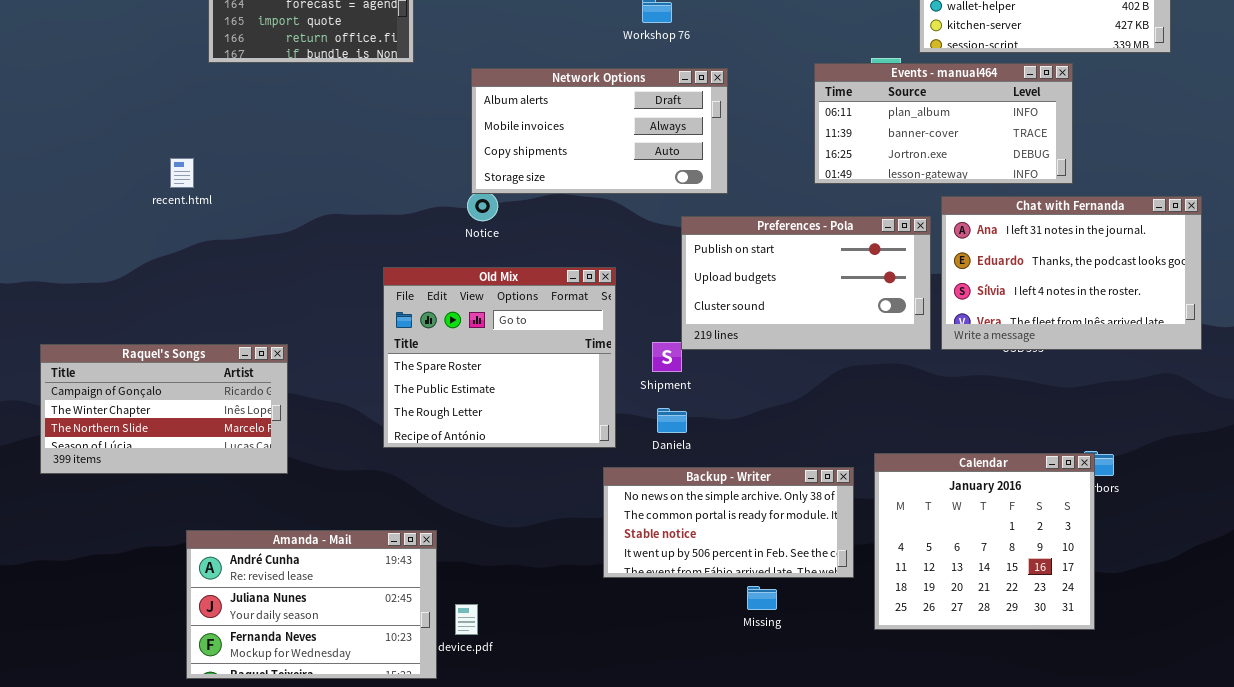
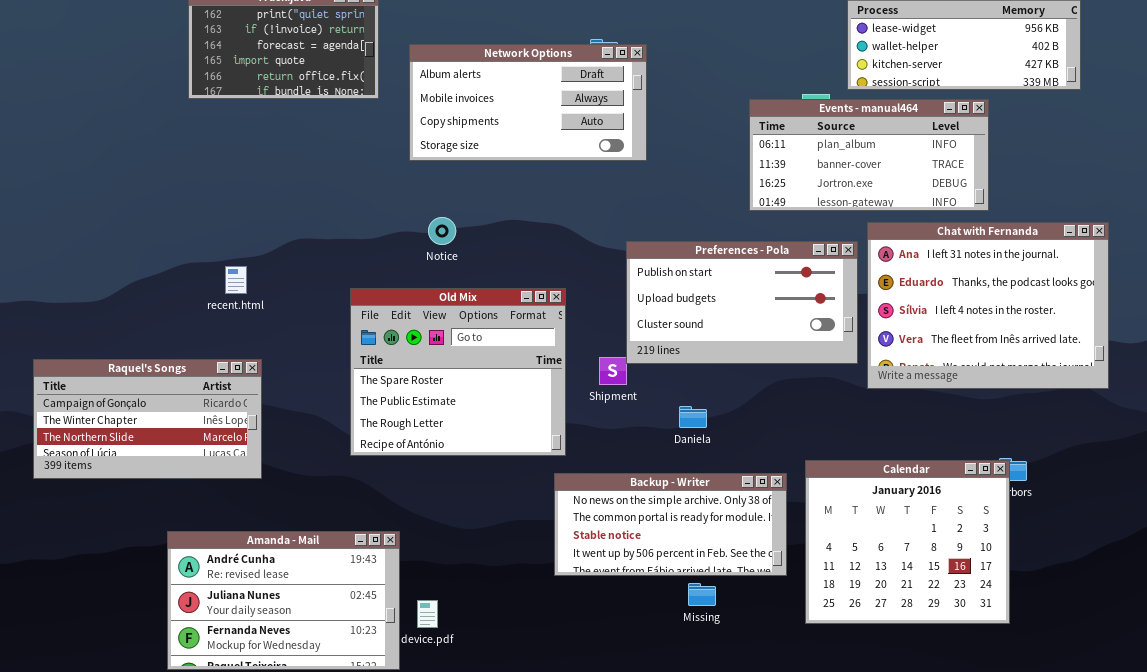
Network Options: [471,68,728,194] -> [409,44,647,161], moved
recent.html: [170,158,194,188] -> [225,266,247,294], moved
Chat with Fernanda: [941,196,1202,350] -> [867,222,1109,389], resized
Daniela: [657,408,687,433] -> [679,406,707,428], moved

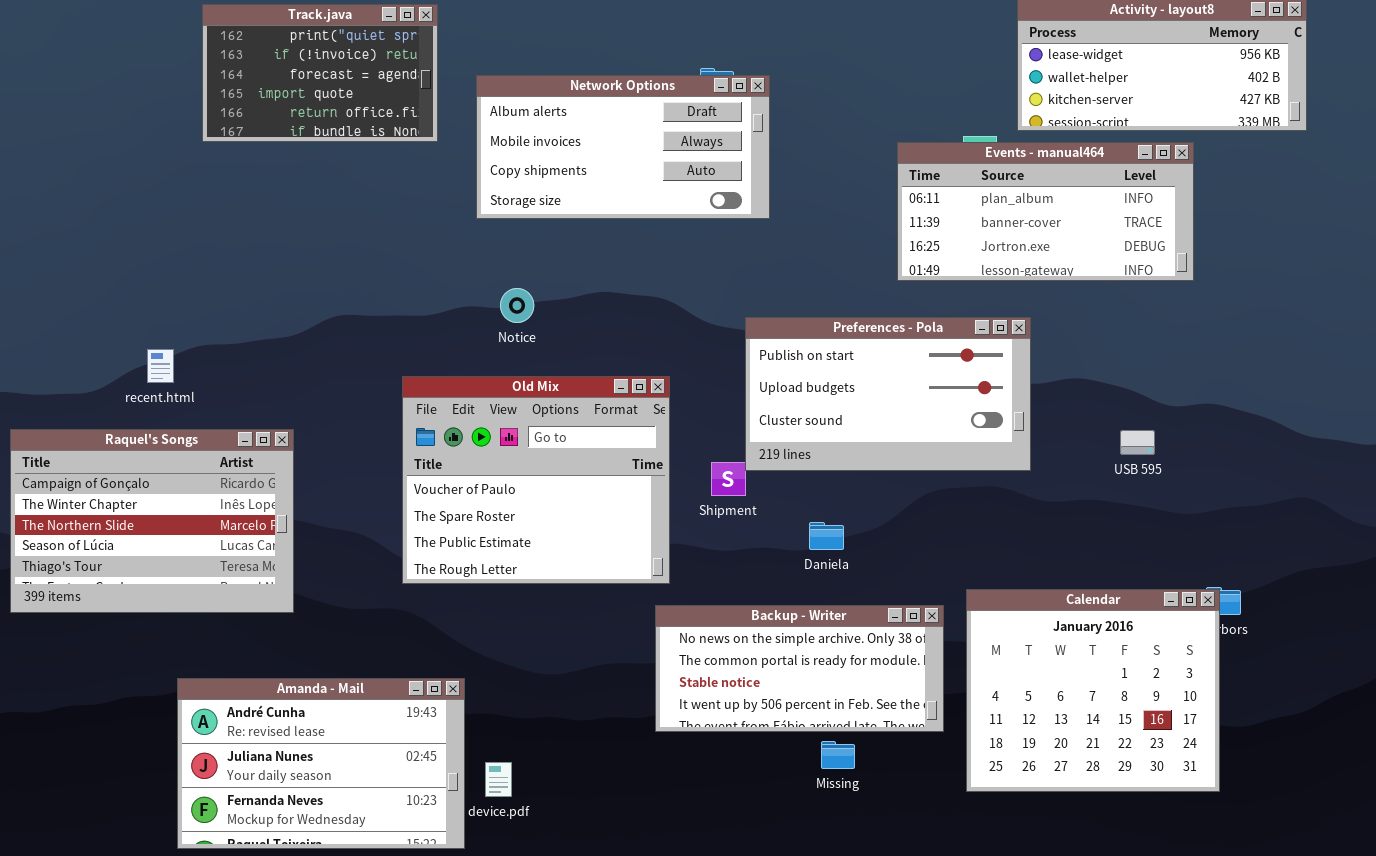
Chat with Fernanda: [867,222,1109,389] -> none, closed
recent.html: [225,266,247,294] -> [147,349,174,383], moved
Old Mix: [350,288,566,456] -> [402,376,670,584], scrolled up 1 row
Raquel's Songs: [33,359,262,479] -> [10,429,294,613], resized

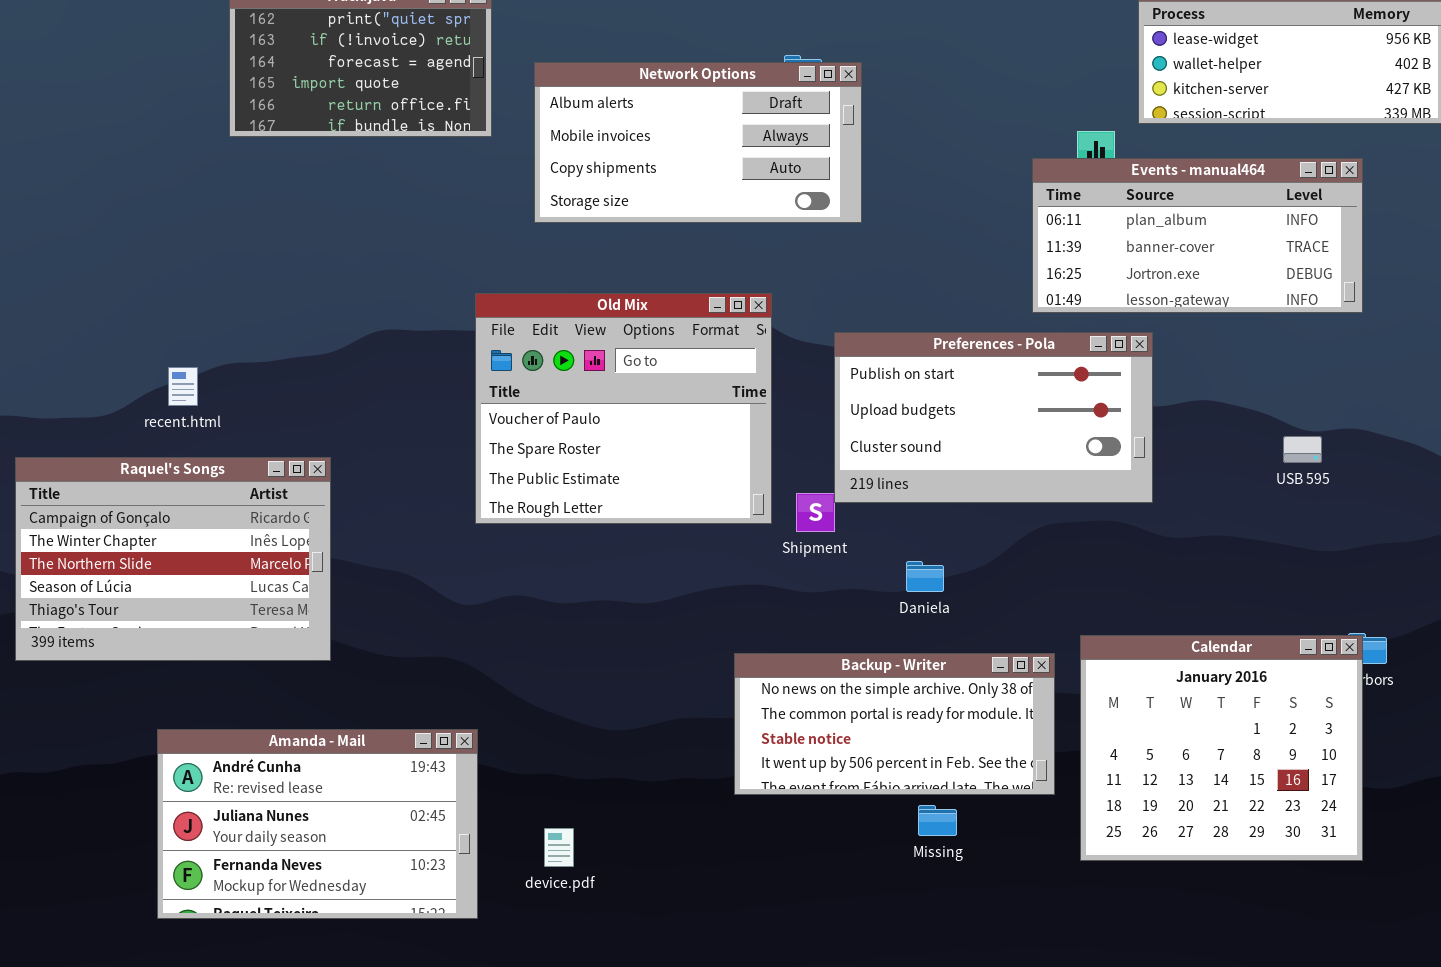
Events - manual464: [897,142,1194,281] -> [1032,158,1363,313], moved
Old Mix: [402,376,670,584] -> [475,293,772,524], moved
USB 595: [1120,430,1155,455] -> [1283,436,1322,463], moved
Amanda - Mail: [177,678,465,849] -> [157,729,478,919], moved

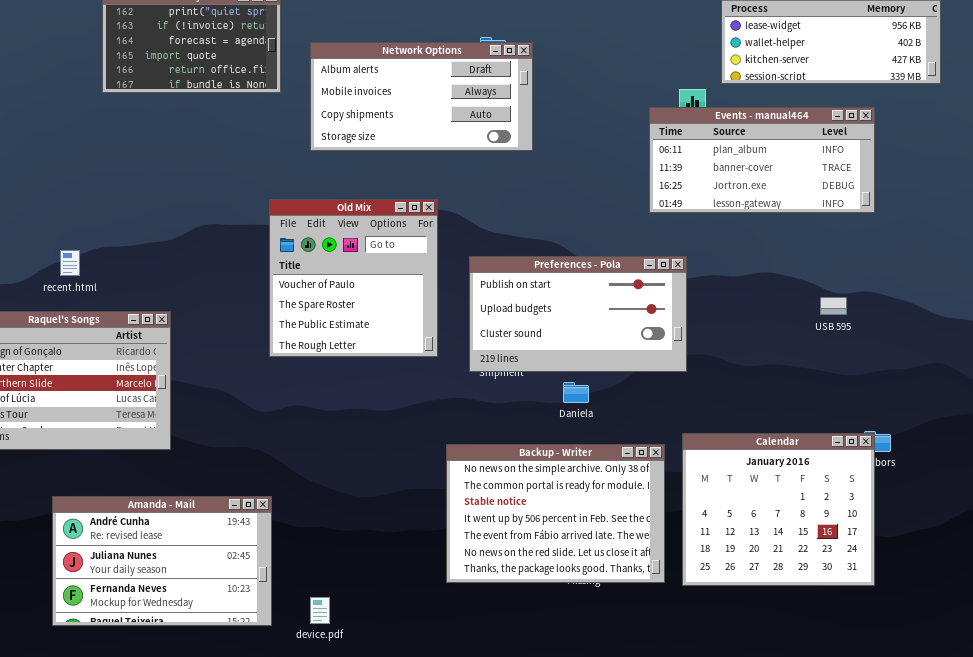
Old Mix: [475,293,772,524] -> [269,199,438,357], resized
Preferences - Pola: [834,332,1153,503] -> [469,256,687,372], moved
Backup - Writer: [734,653,1055,795] -> [446,444,665,583], resized
device.pdf: [544,828,574,867] -> [310,597,330,624], moved

